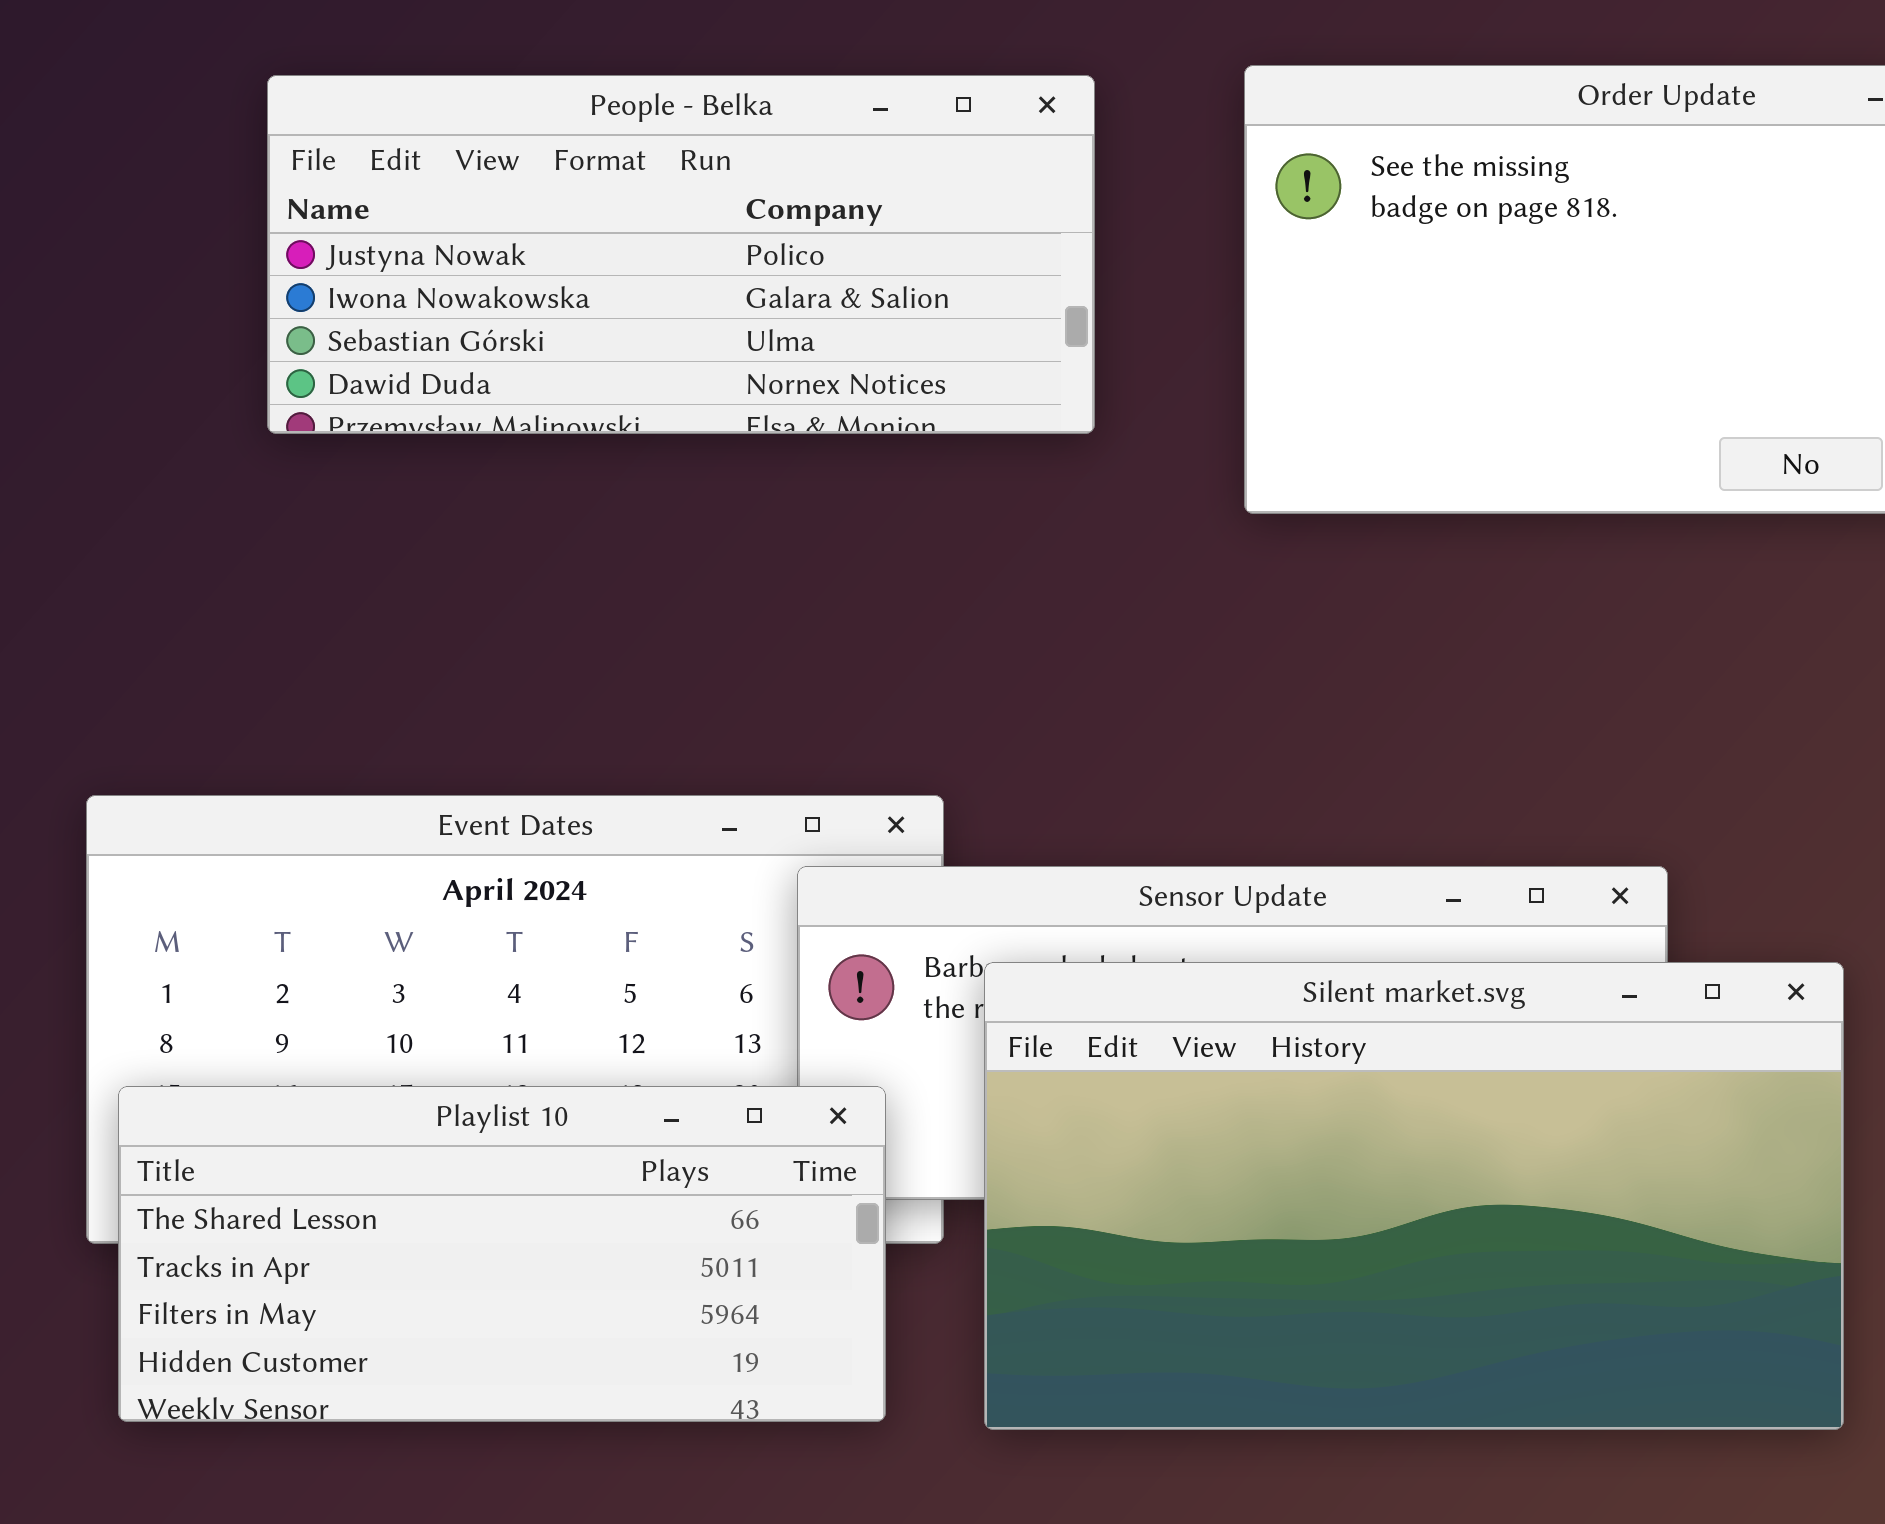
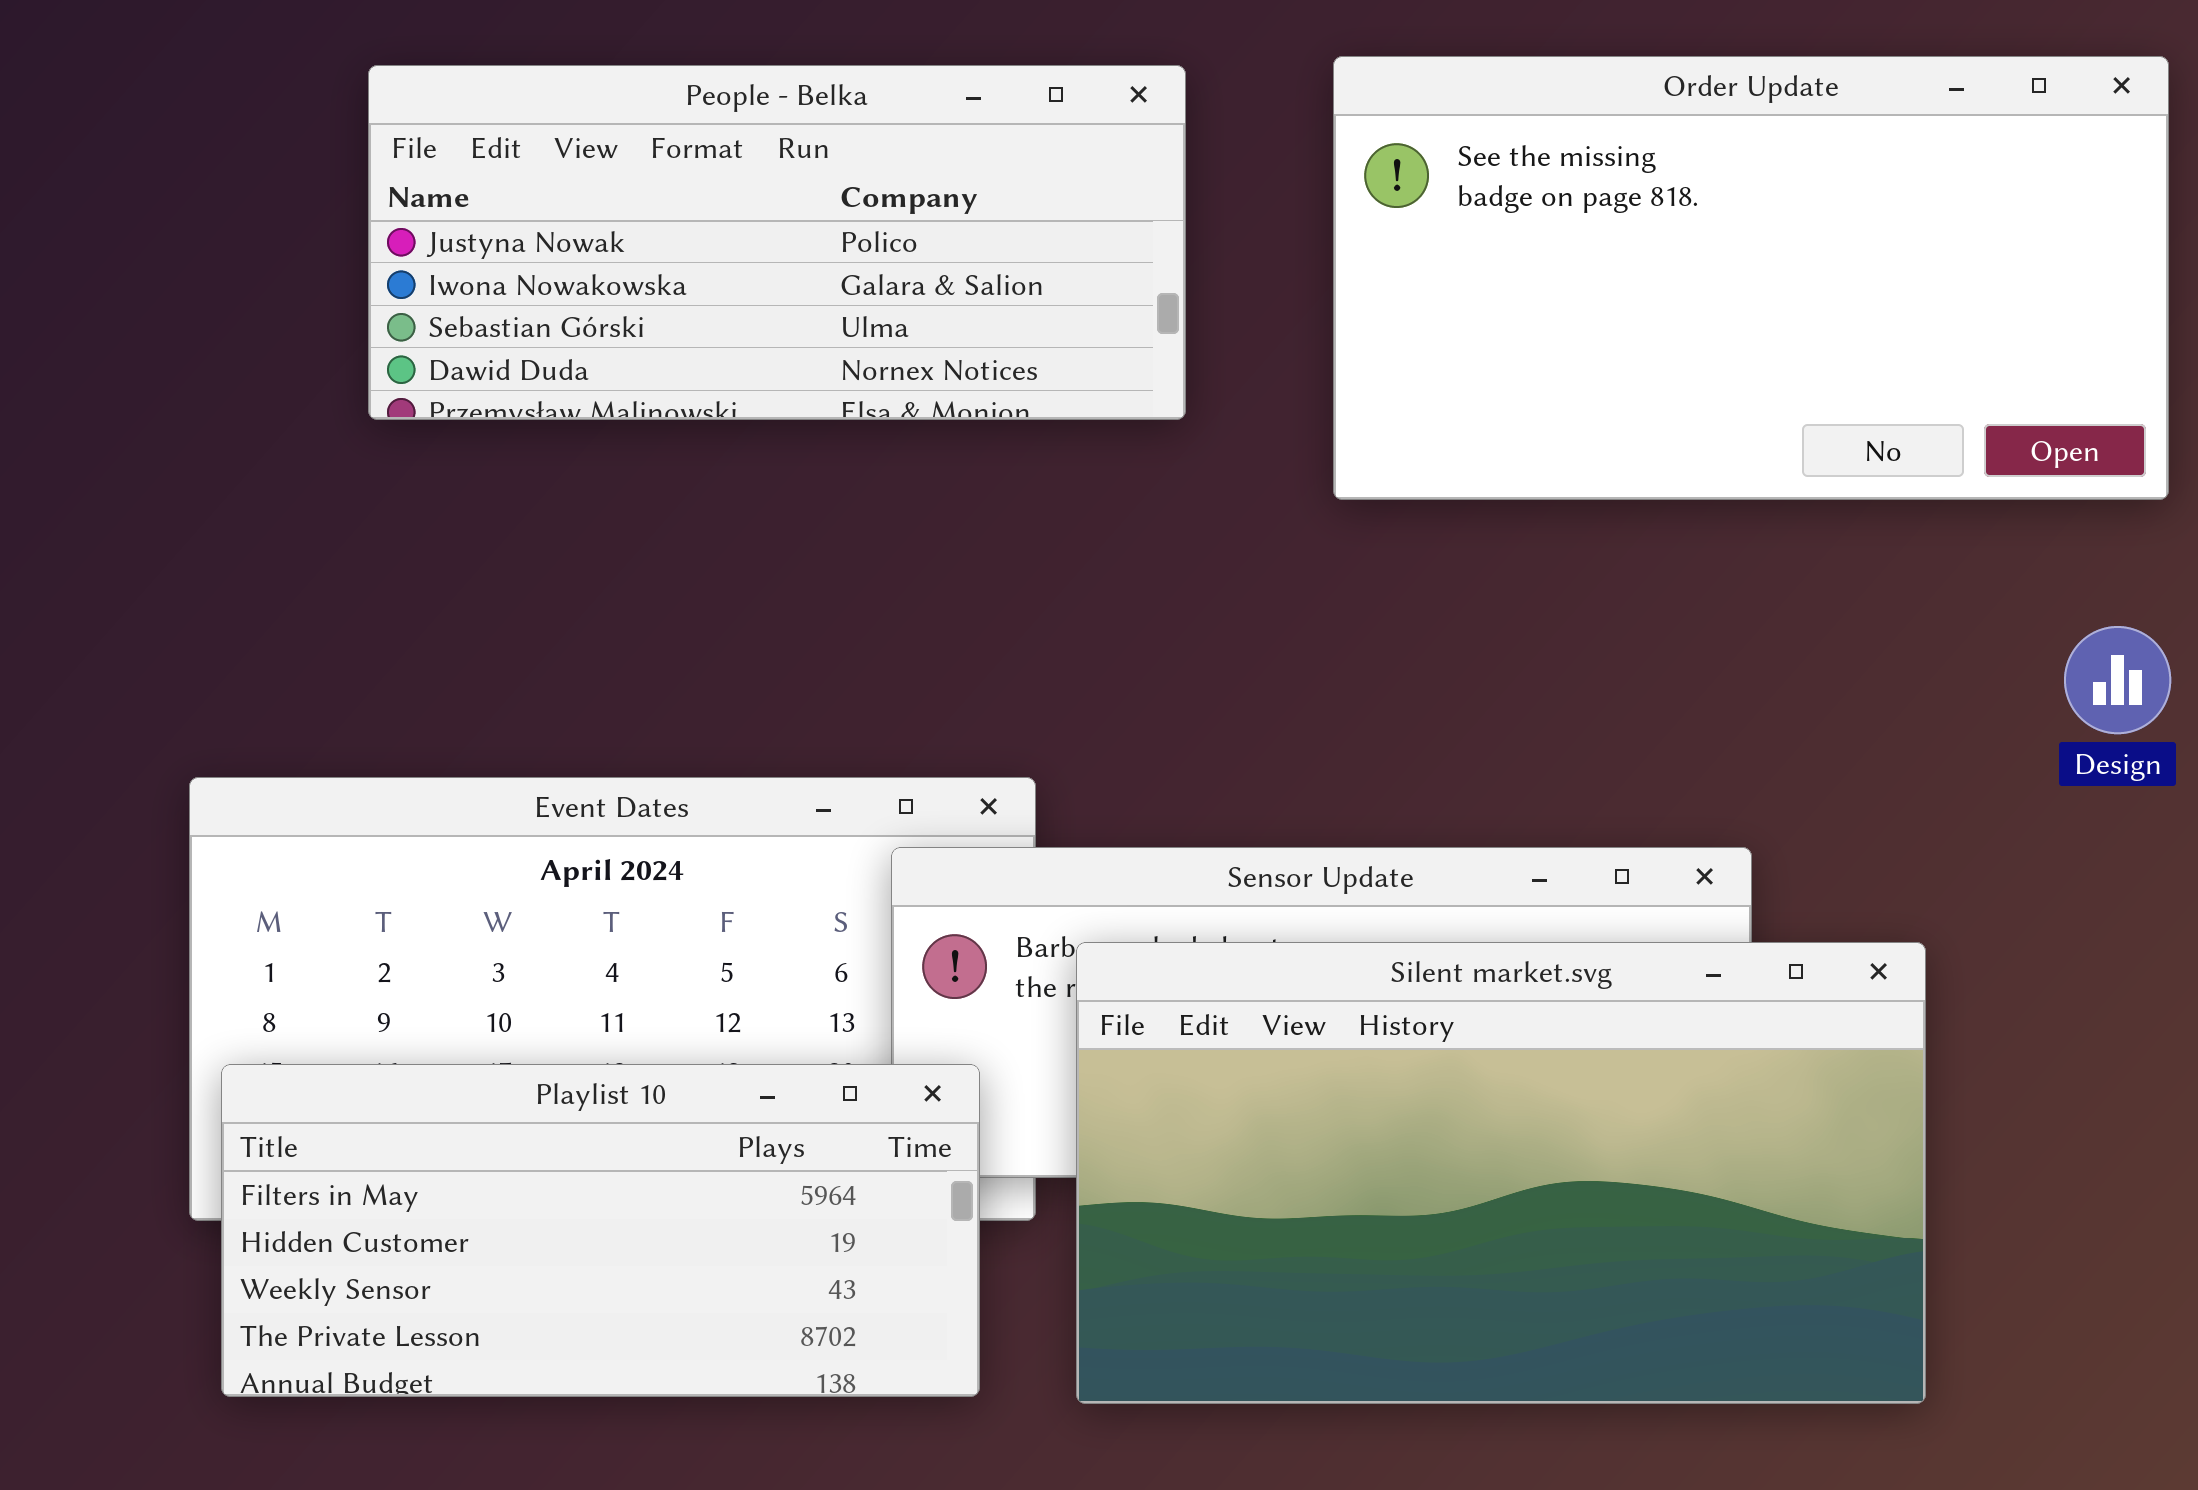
Playlist 10: [118,1086,886,1422] -> [221,1064,980,1397], scrolled down 2 rows

